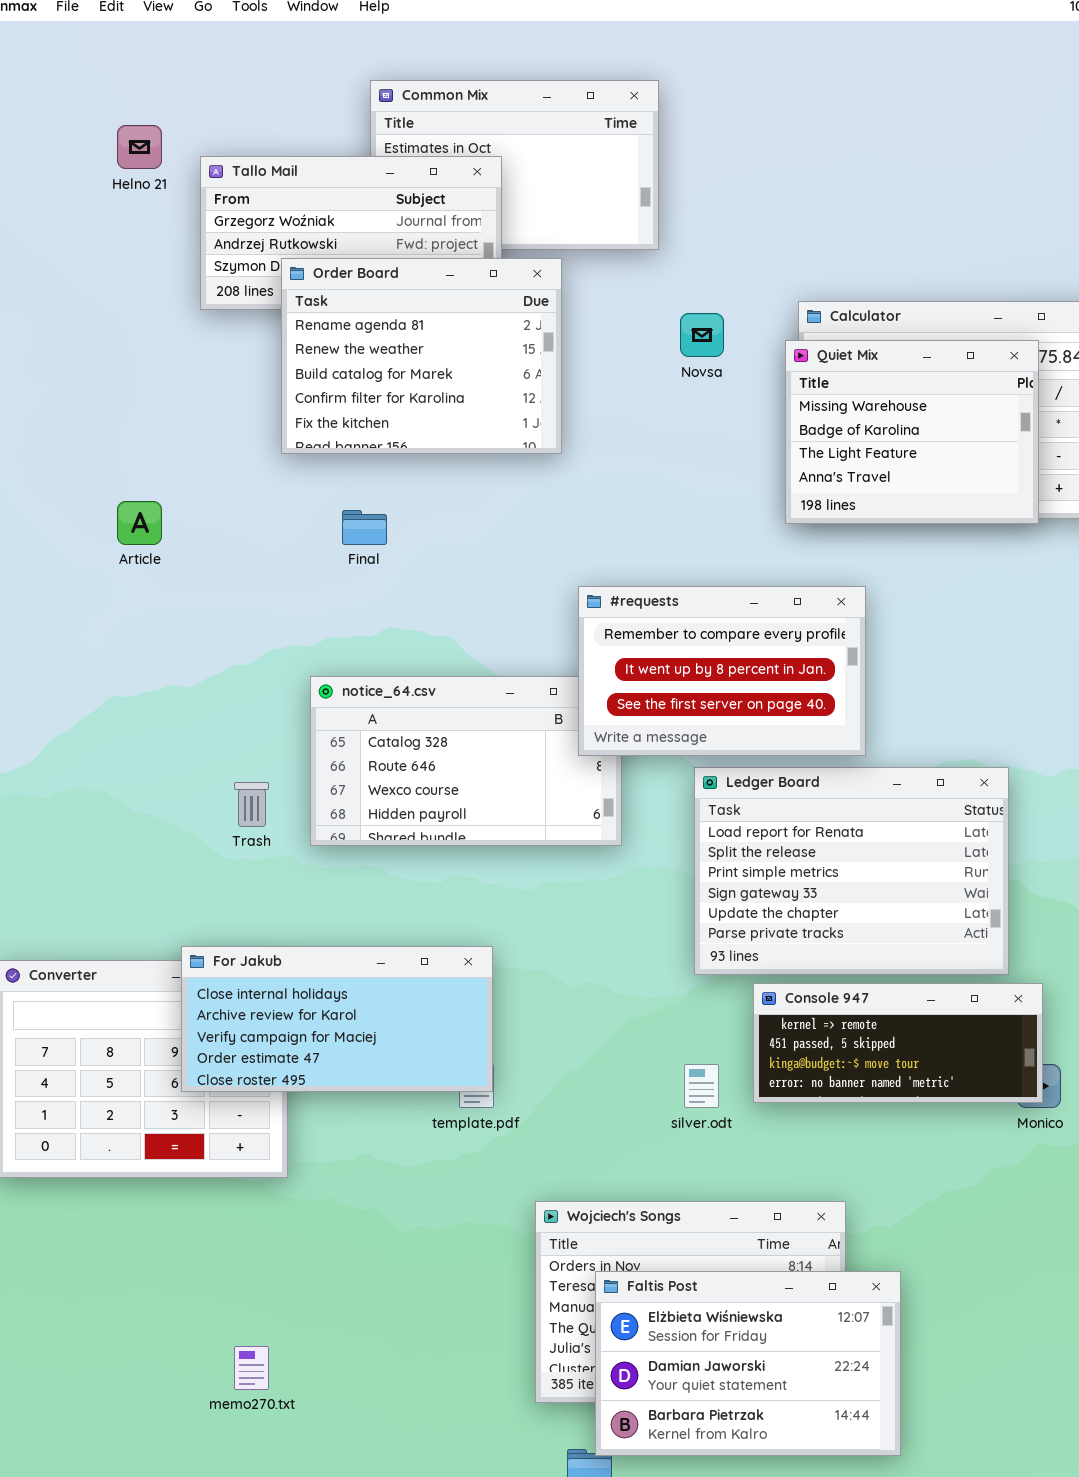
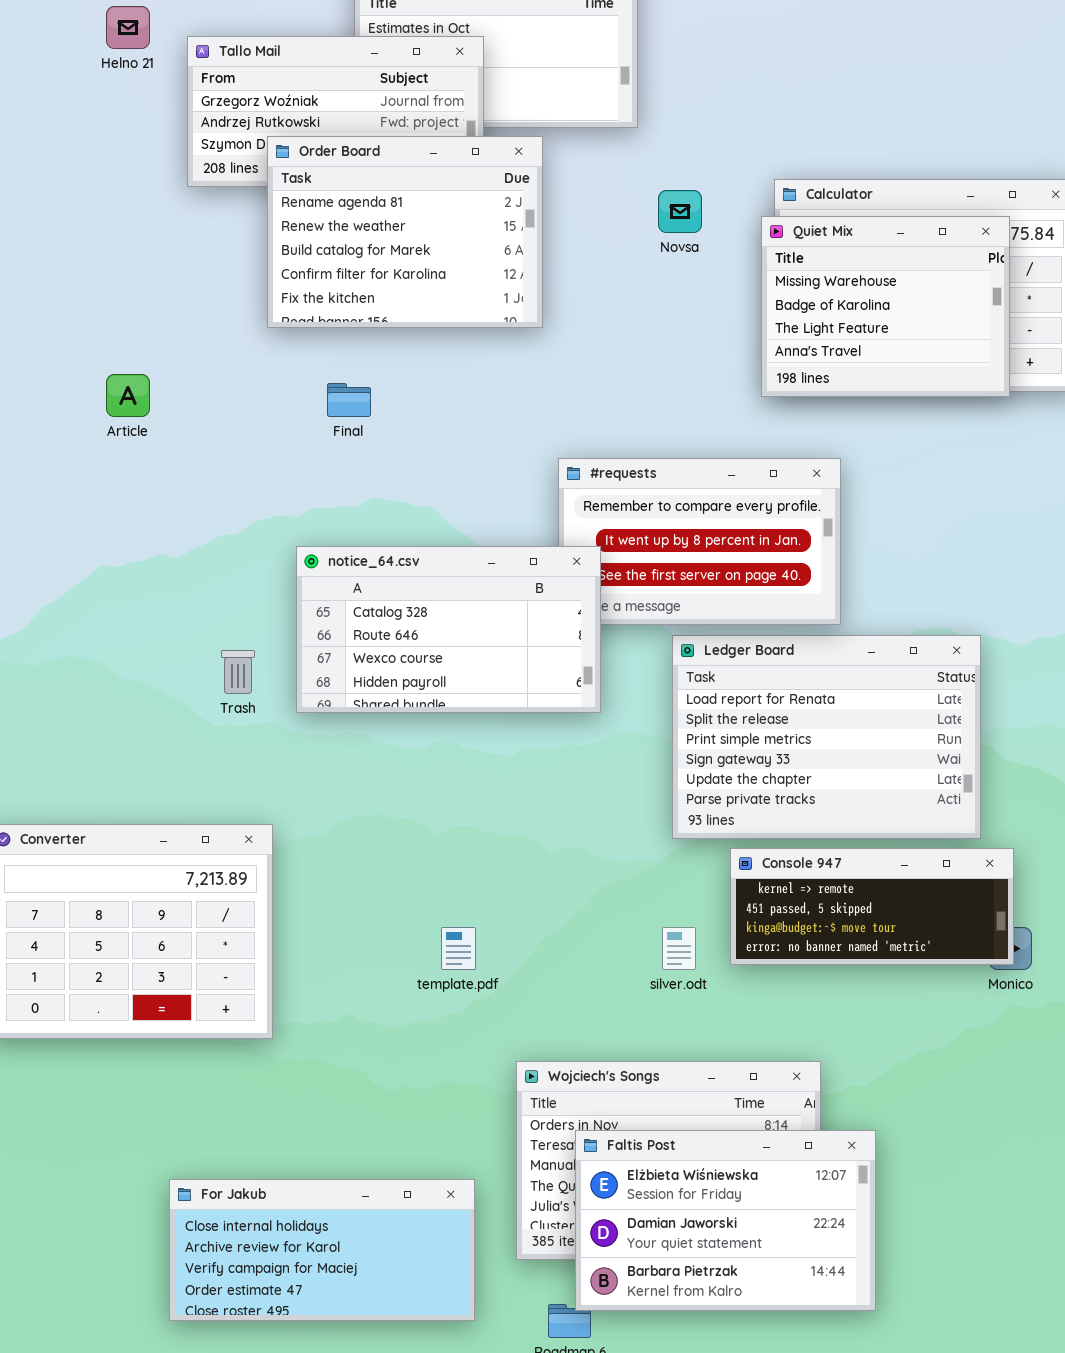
notice_64.csv: [310,676,622,846] -> [296,546,601,713], raised
For Jakub: [181,946,493,1092] -> [169,1179,475,1321], moved

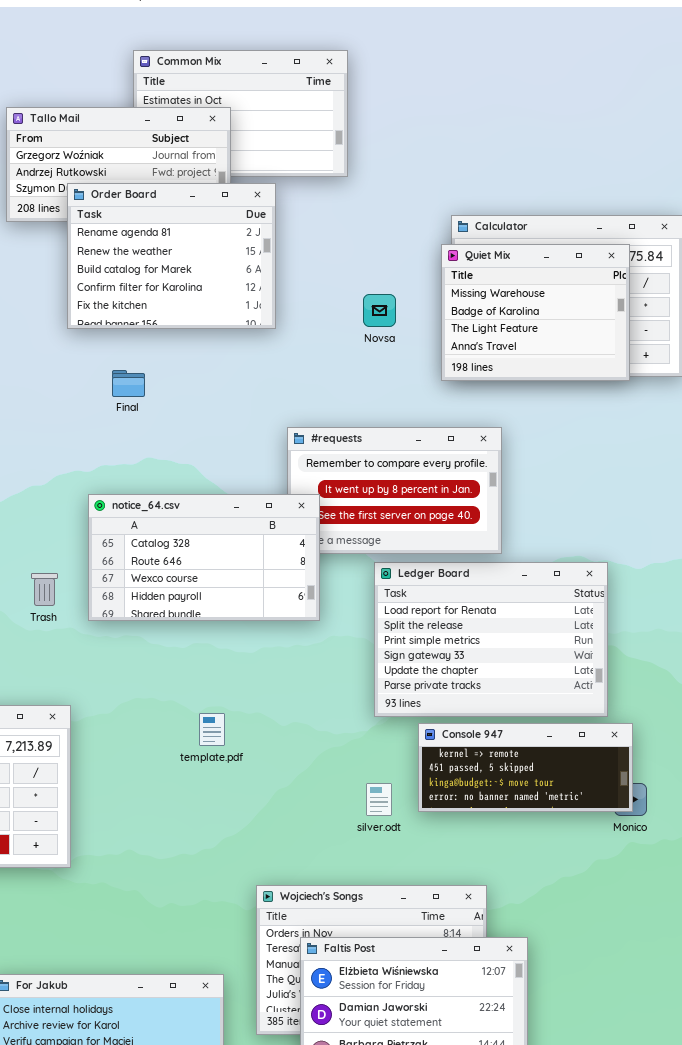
Novsa: [658,190,702,233] -> [363,294,396,327], moved
template.pdf: [441,927,476,970] -> [199,713,225,746], moved

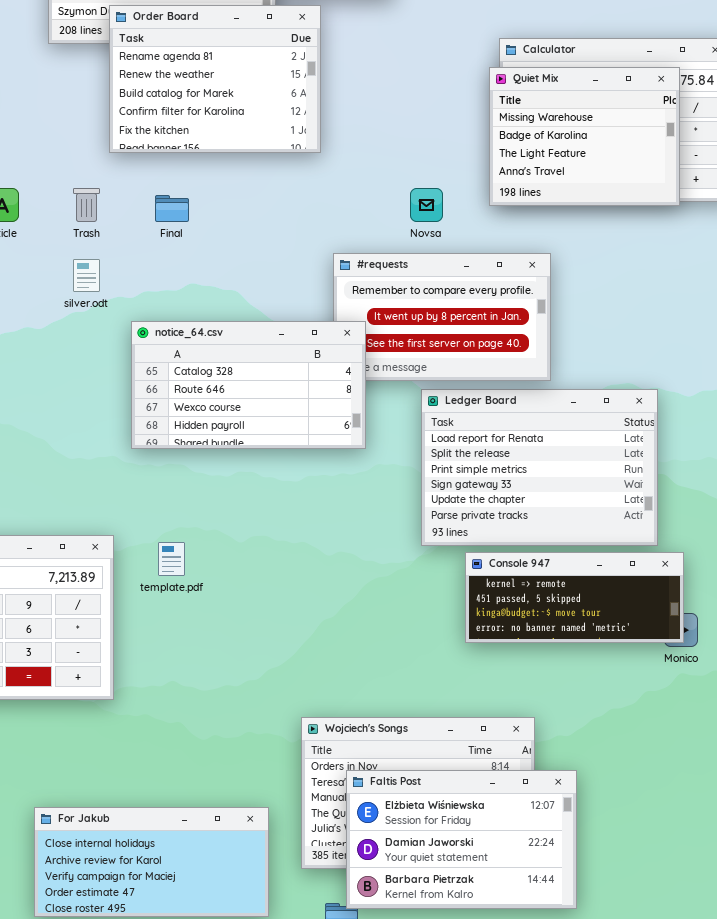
Novsa: [363,294,396,327] -> [410,188,443,222], moved
Trash: [31,573,58,606] -> [73,188,100,222], moved
template.pdf: [199,713,225,746] -> [158,542,185,576], moved
silver.odt: [366,783,392,816] -> [73,259,100,292], moved

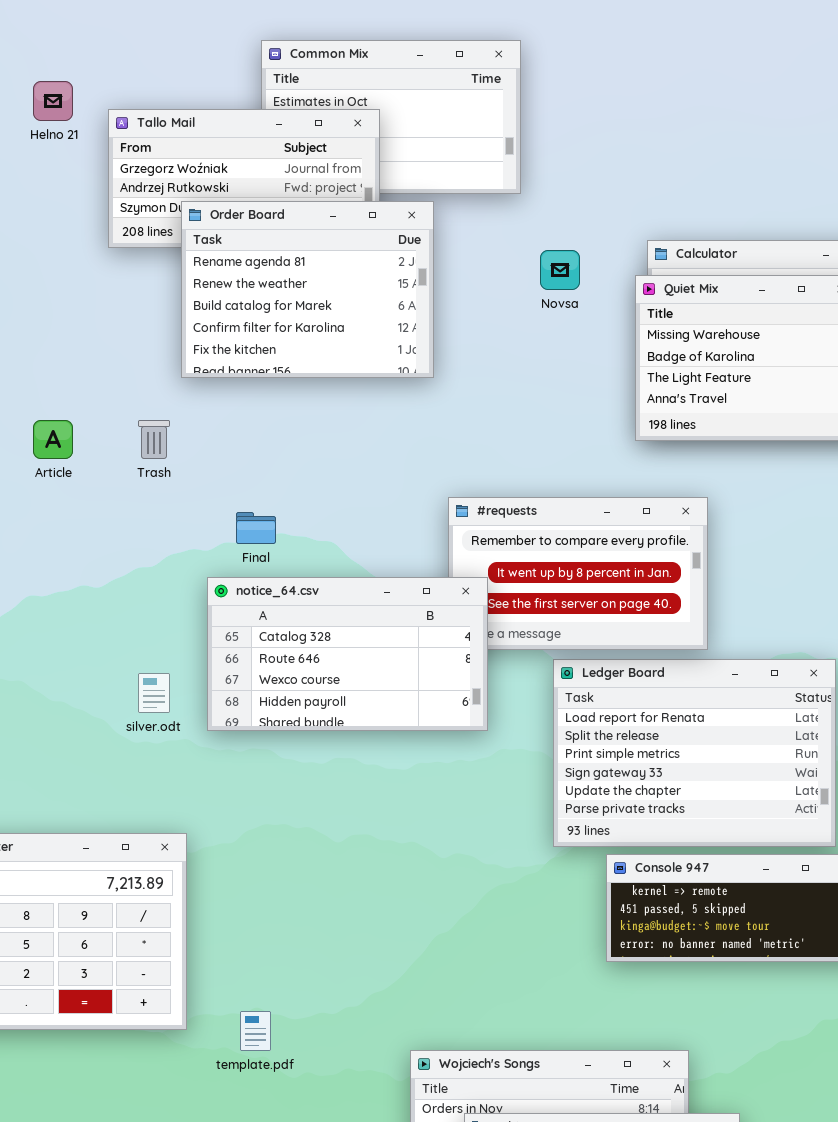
Novsa: [410,188,443,222] -> [540,250,580,290], moved
Final: [155,195,189,222] -> [236,512,276,544], moved
silver.odt: [73,259,100,292] -> [138,673,170,713], moved
template.pdf: [158,542,185,576] -> [240,1011,271,1051], moved

